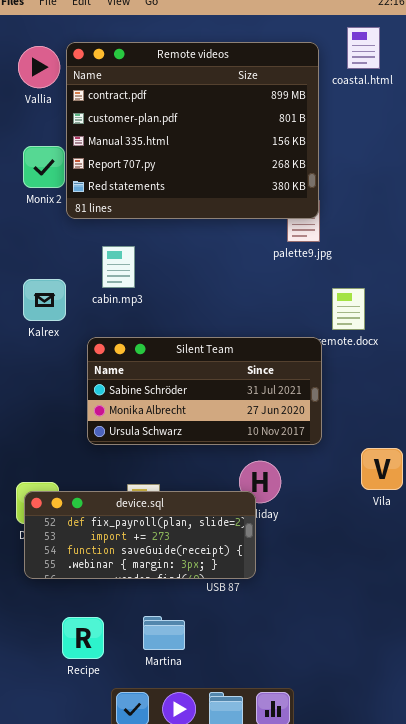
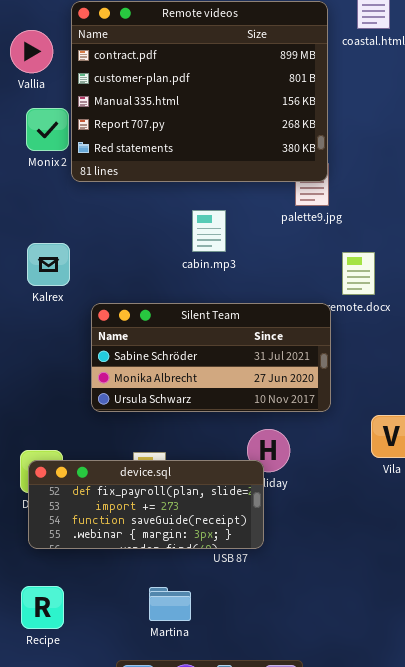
Vallia: [18,46,60,88] -> [10,30,53,73], moved
cabin.mp3: [102,246,135,288] -> [192,210,226,252], moved
Recipe: [62,617,104,659] -> [21,586,64,629], moved

